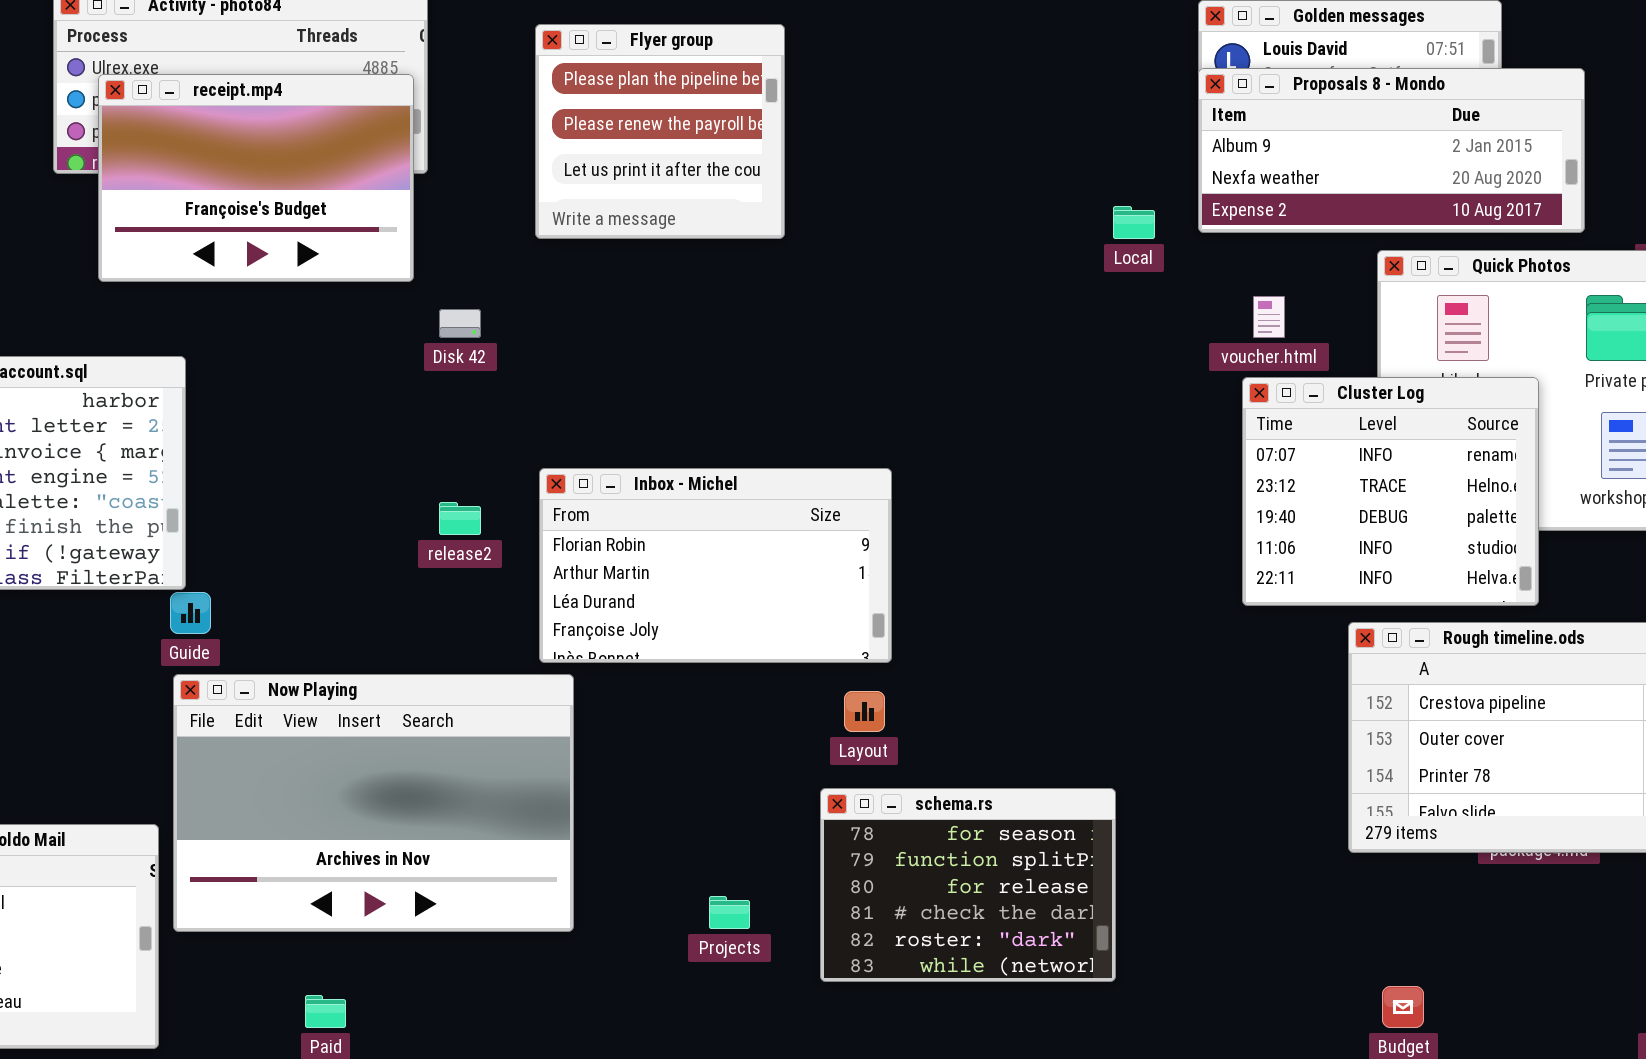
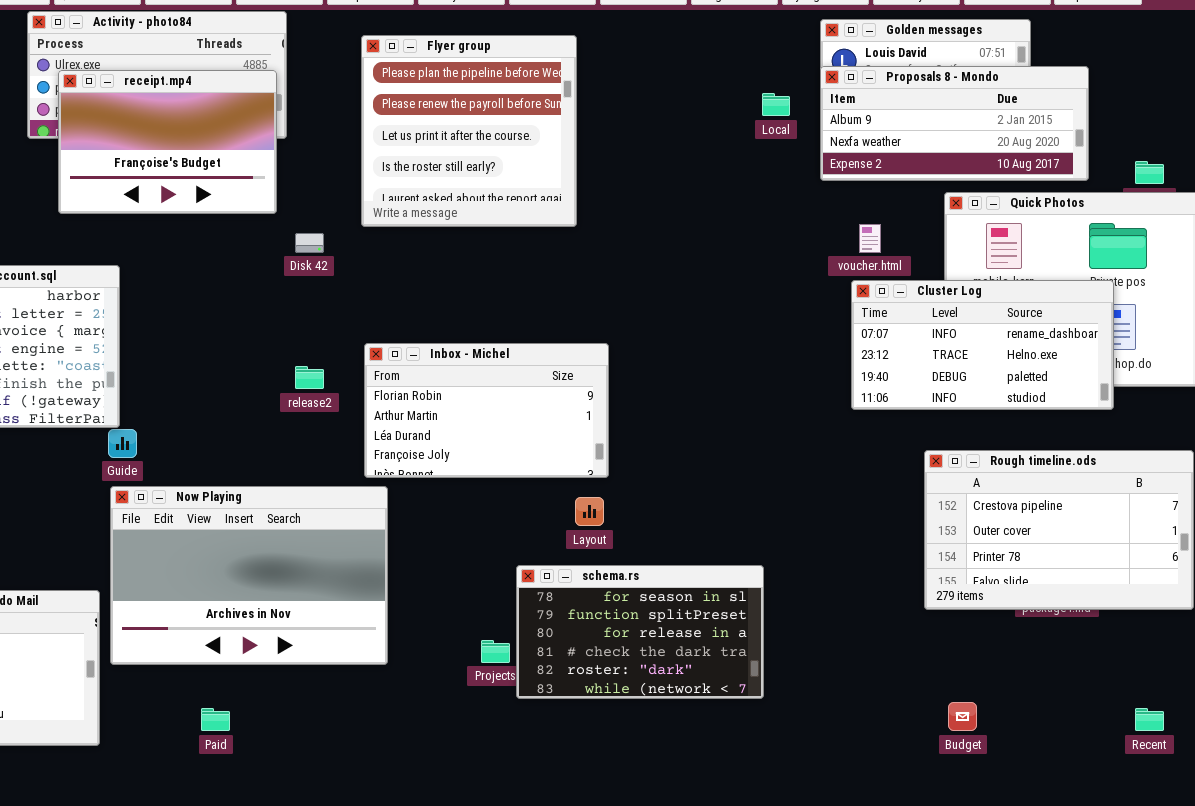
Flyer group: [535,24,785,239] -> [361,35,577,227], resized
Local: [1113,206,1155,239] -> [762,93,790,116], moved
Cluster Log: [1242,377,1539,606] -> [851,280,1114,410], resized
schema.rs: [820,788,1116,982] -> [516,565,764,699], resized

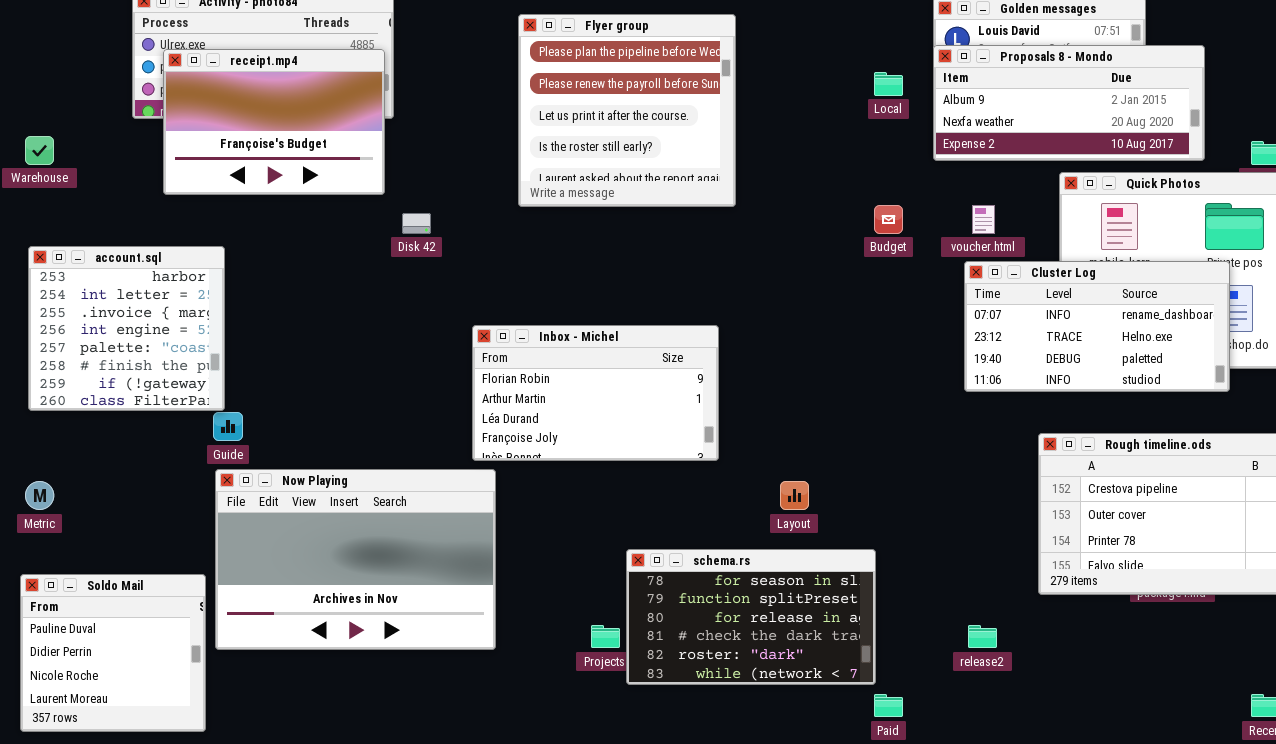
Flyer group: [361,35,577,227] -> [518,14,736,207], moved
release2: [295,366,324,389] -> [968,625,997,648], moved
Layout: [575,497,604,526] -> [780,481,809,510], moved
Budget: [948,702,977,731] -> [874,205,903,234], moved
Paid: [201,708,230,731] -> [874,694,903,717], moved

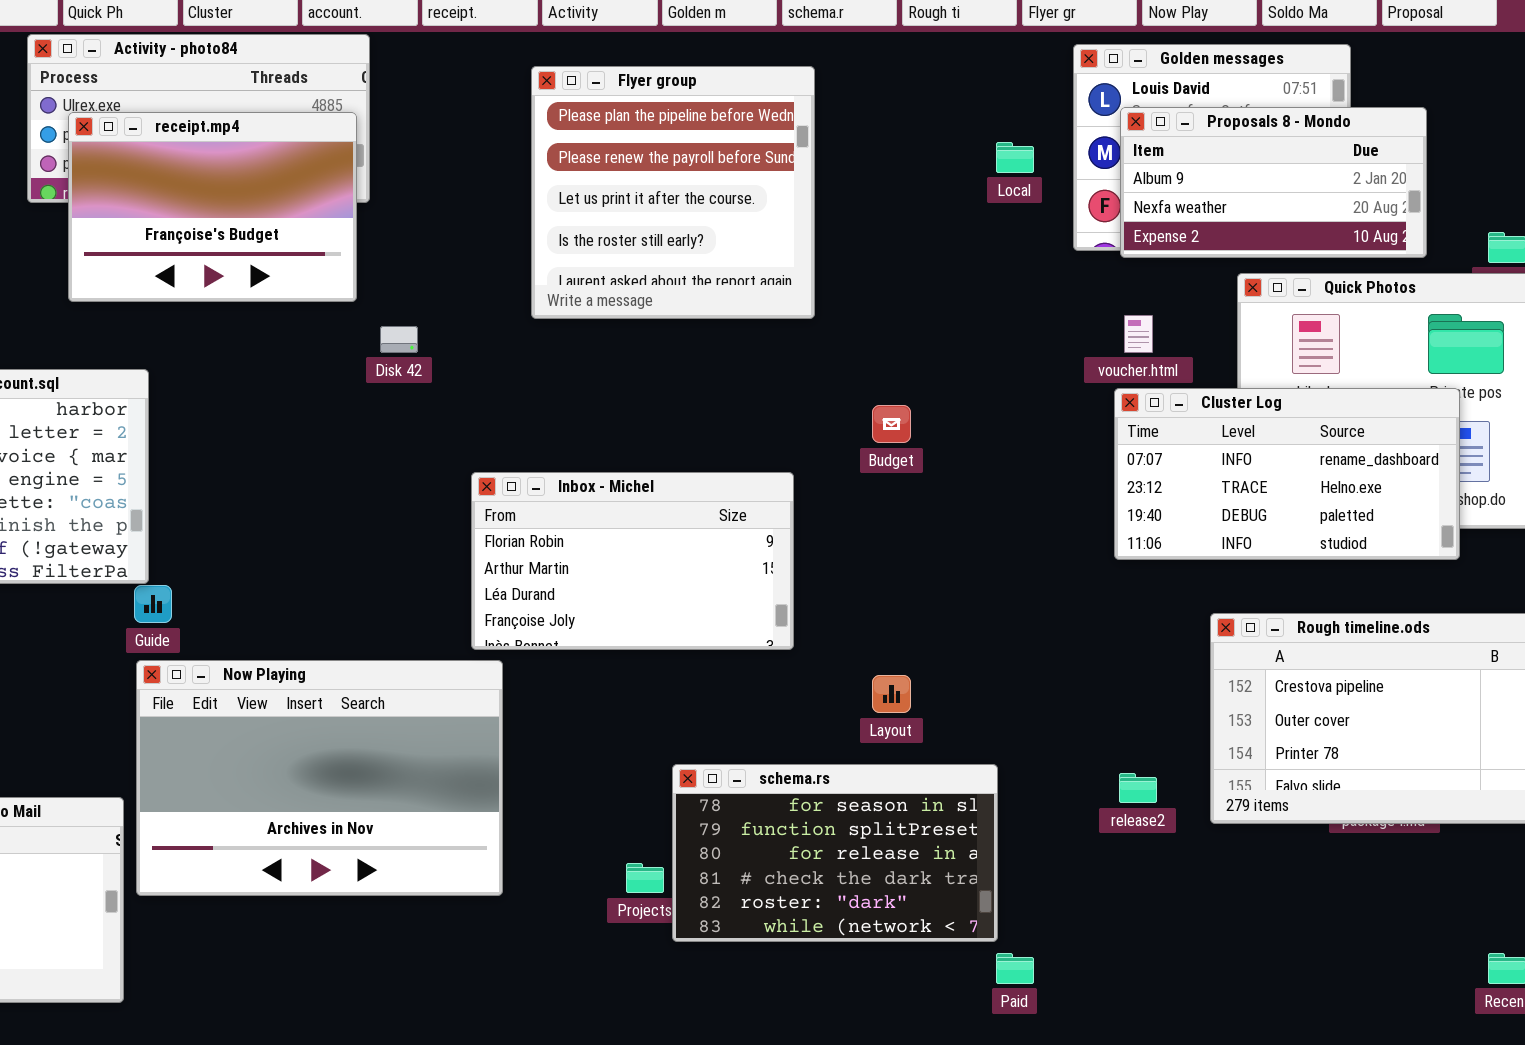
Proposals 8 - Mondo: [933,45,1205,161] -> [1120,107,1427,258], resized
Budget: [874,205,903,234] -> [872,405,911,443], moved
release2: [968,625,997,648] -> [1119,773,1157,803], moved

